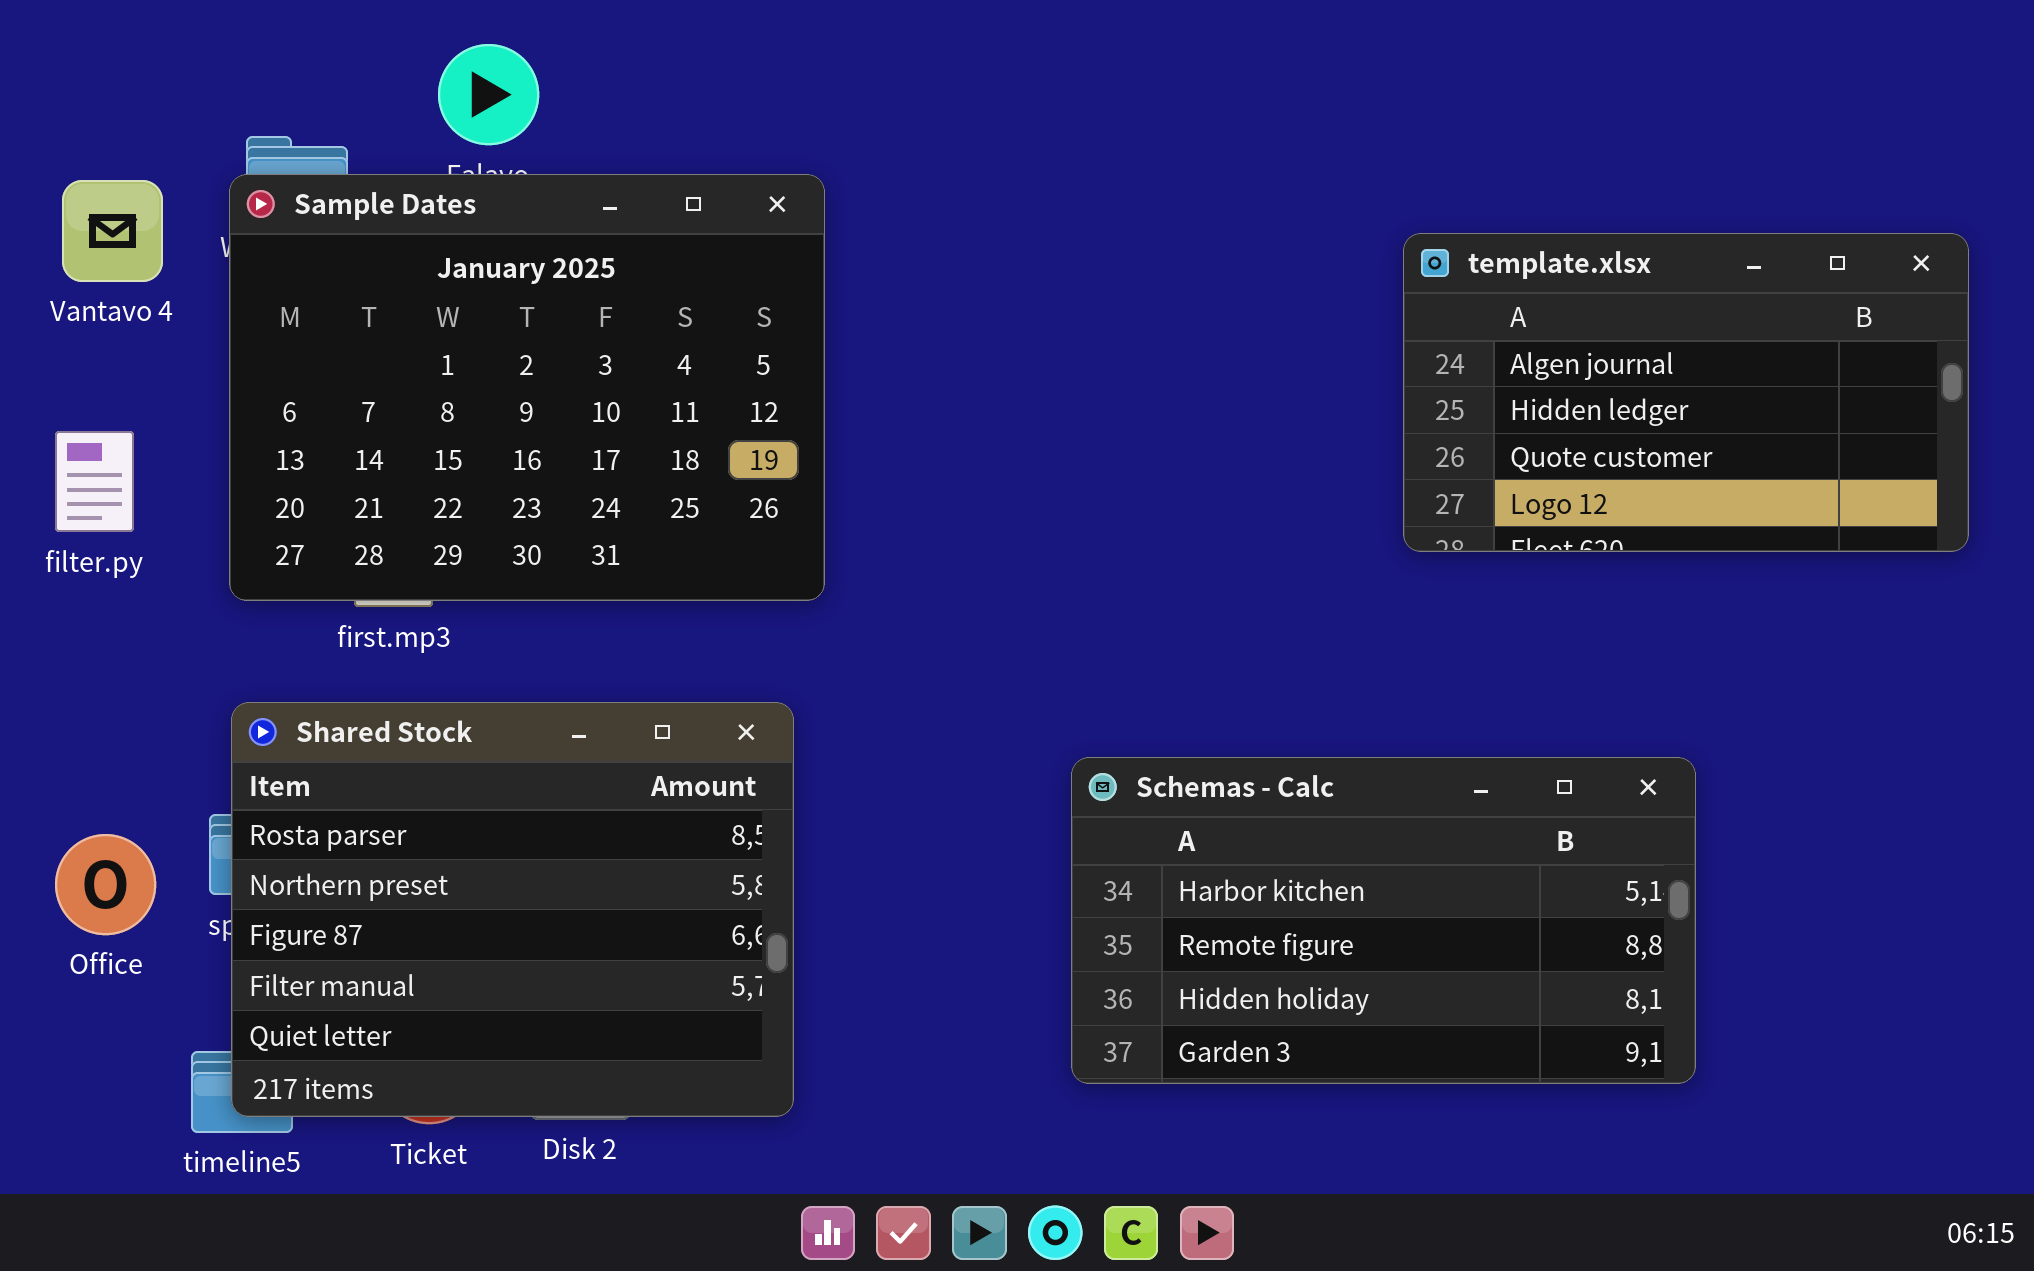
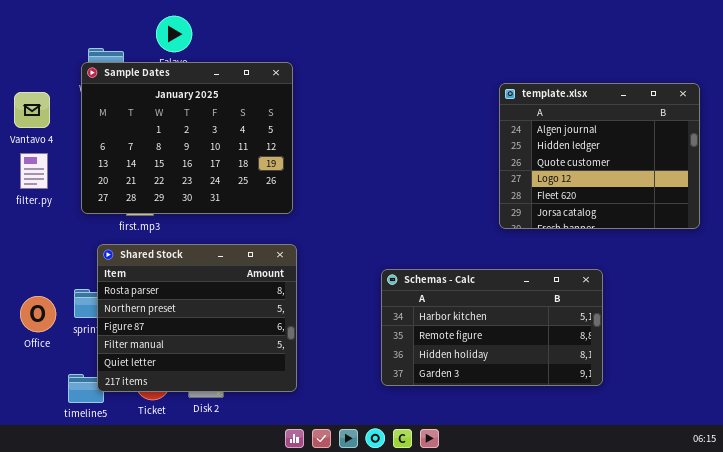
Vantavo 4: [62,180,163,282] -> [14,92,50,128], moved
template.xlsx: [1403,233,1969,552] -> [499,83,700,229], resized
Shared Stock: [231,702,794,1117] -> [97,244,297,392], moved

